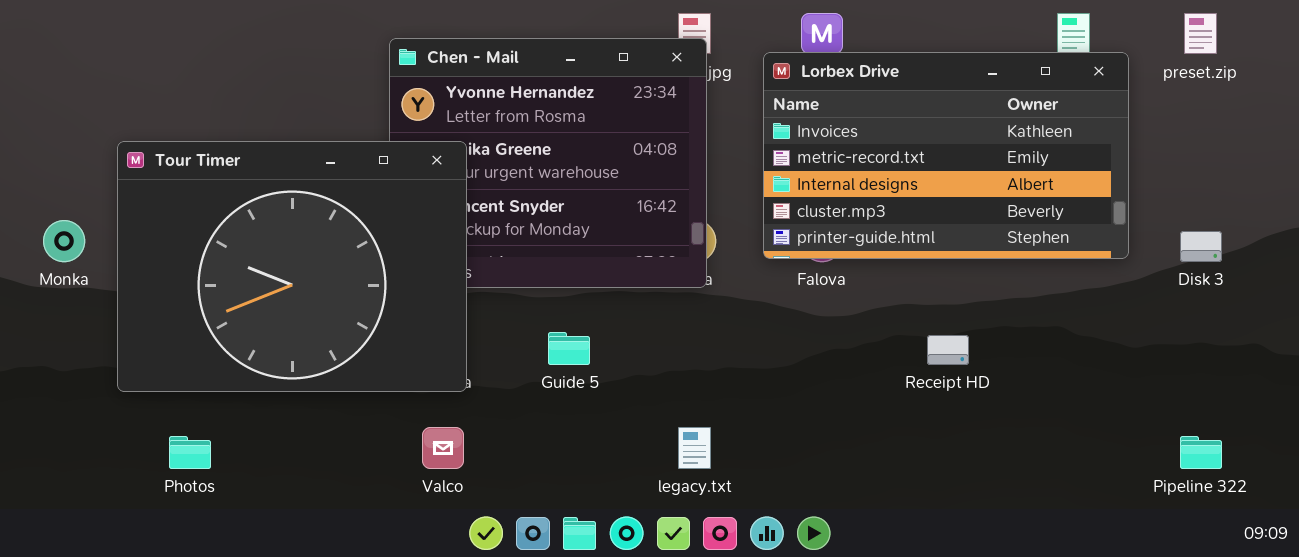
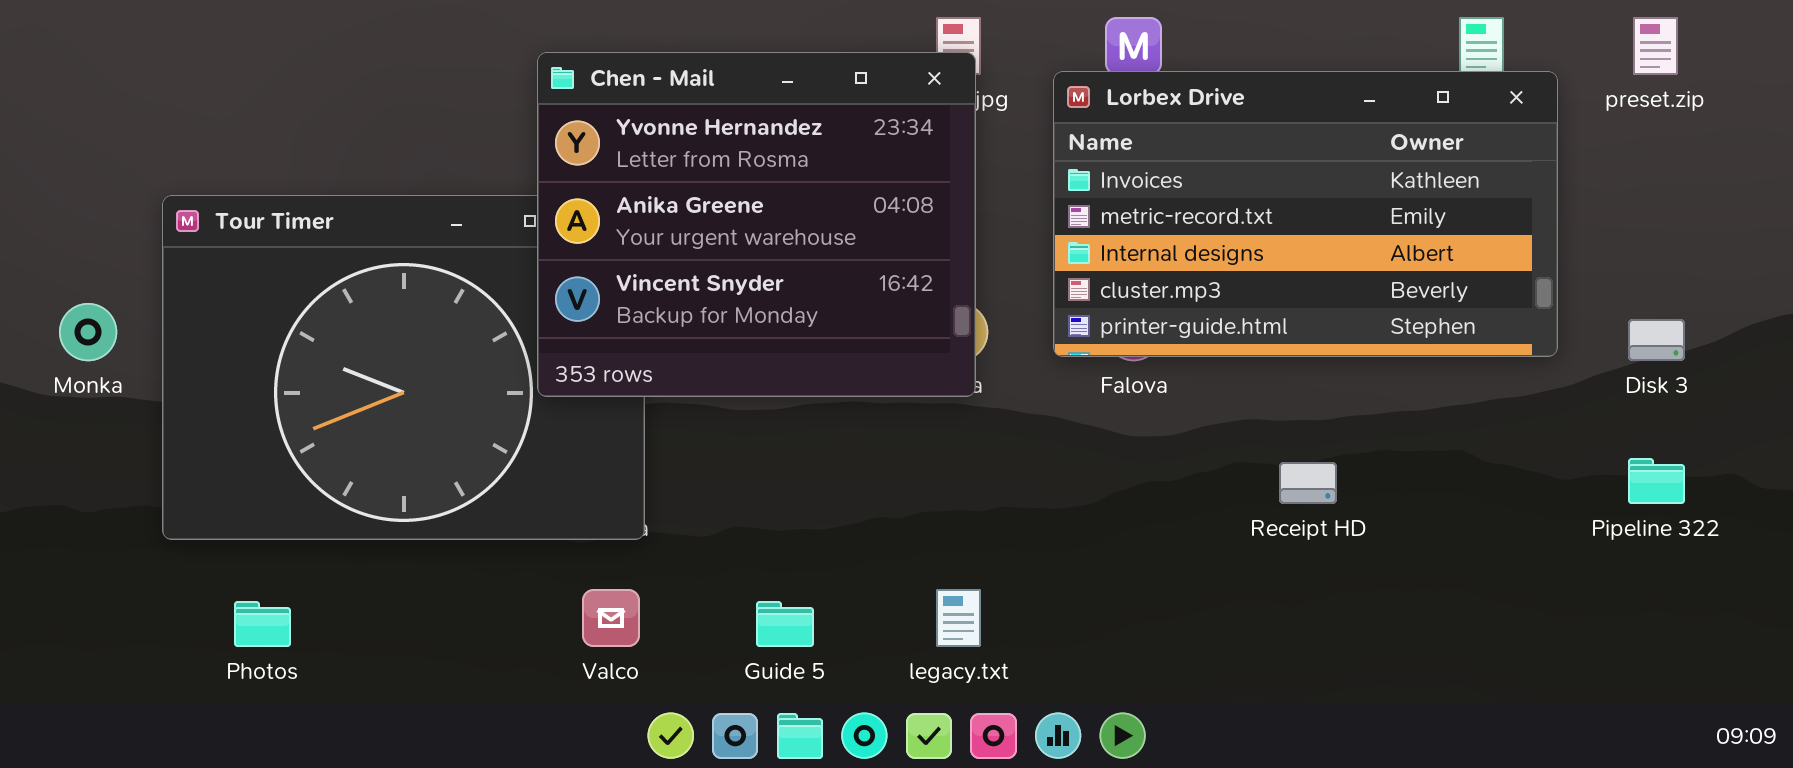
Chen - Mail: [389,38,707,288] -> [537,52,976,397], raised
Guide 5: [548,332,590,365] -> [756,601,814,647], moved
Pipeline 322: [1180,436,1222,469] -> [1628,458,1685,504], moved

